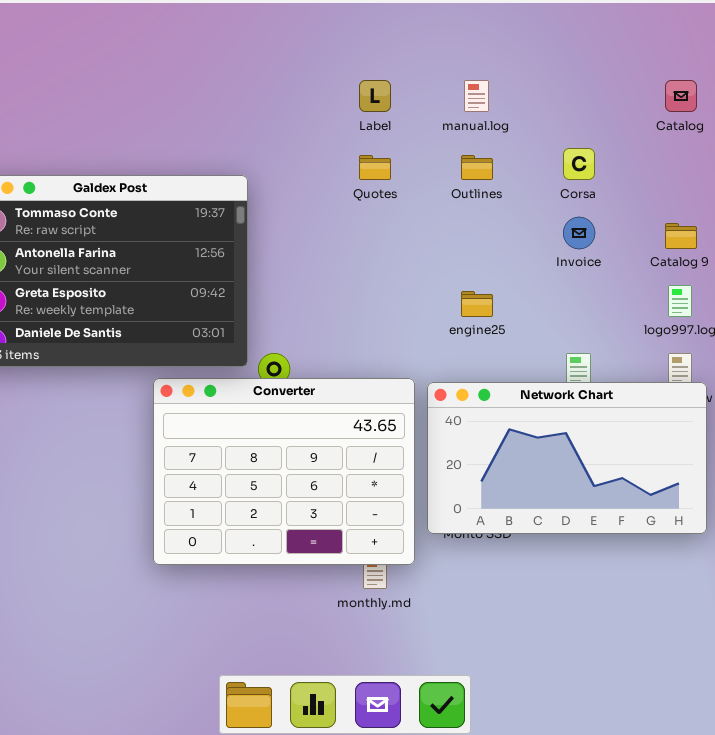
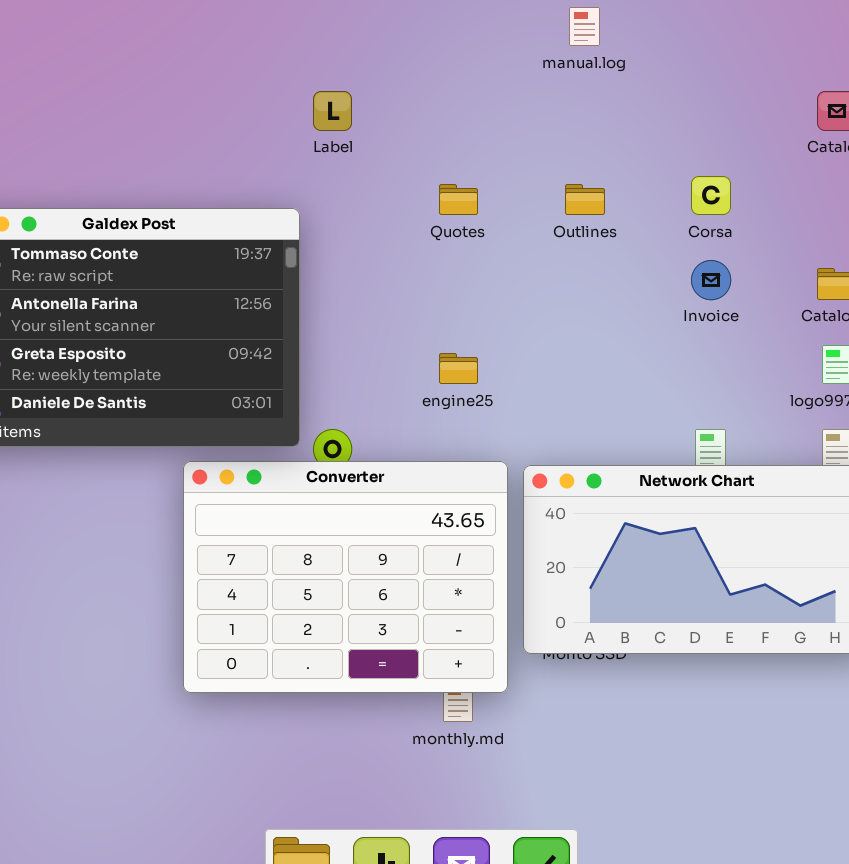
Label: [359,80,391,112] -> [313,91,352,131], moved
manual.log: [464,80,489,112] -> [569,7,600,46], moved
engine25: [461,291,493,317] -> [439,353,478,384], moved

